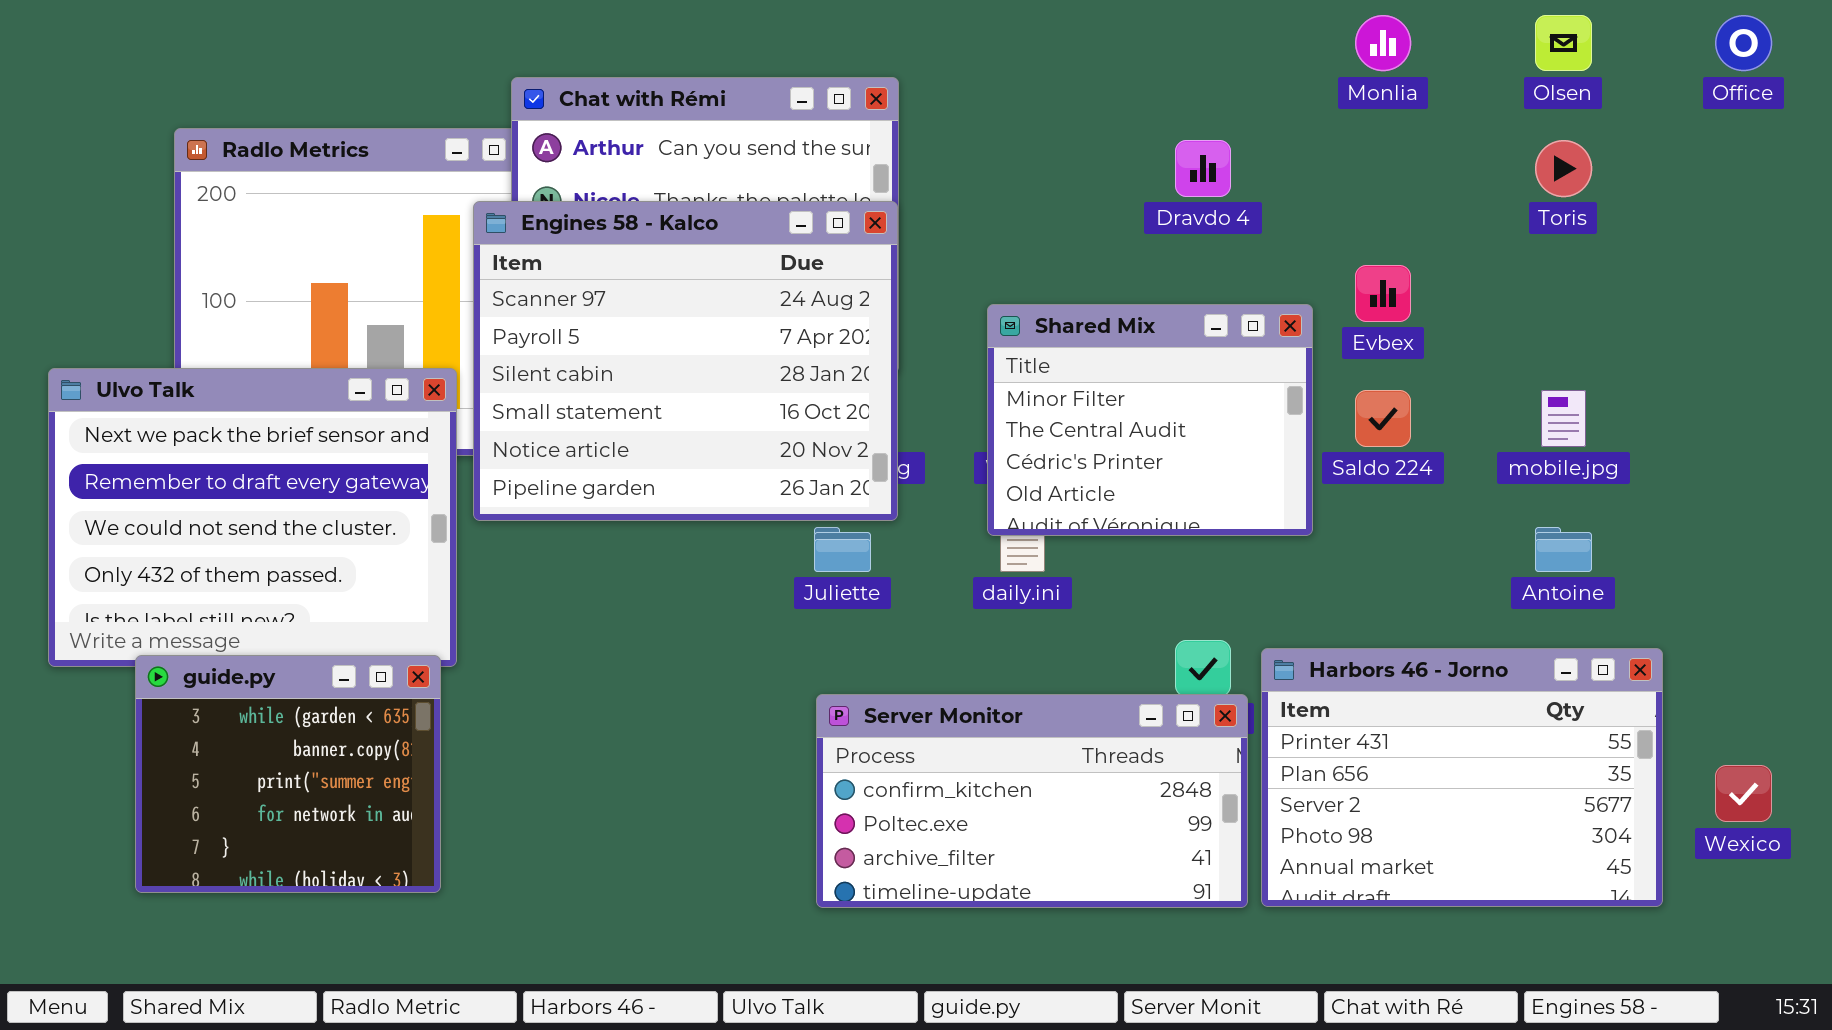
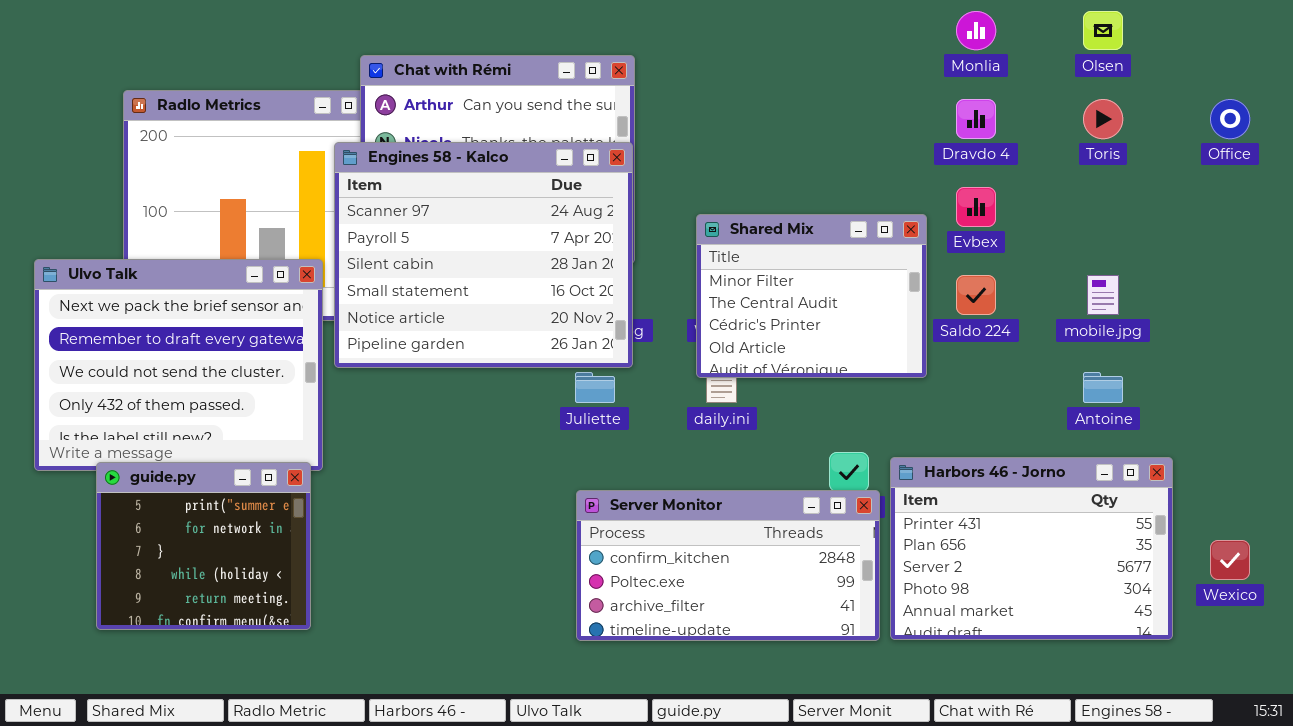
Office: [1715,15,1772,71] -> [1210,99,1250,139], moved
Dravdo 4: [1175,140,1231,197] -> [956,99,996,139], moved
guide.py: [135,655,441,893] -> [96,462,311,630], scrolled down 2 rows

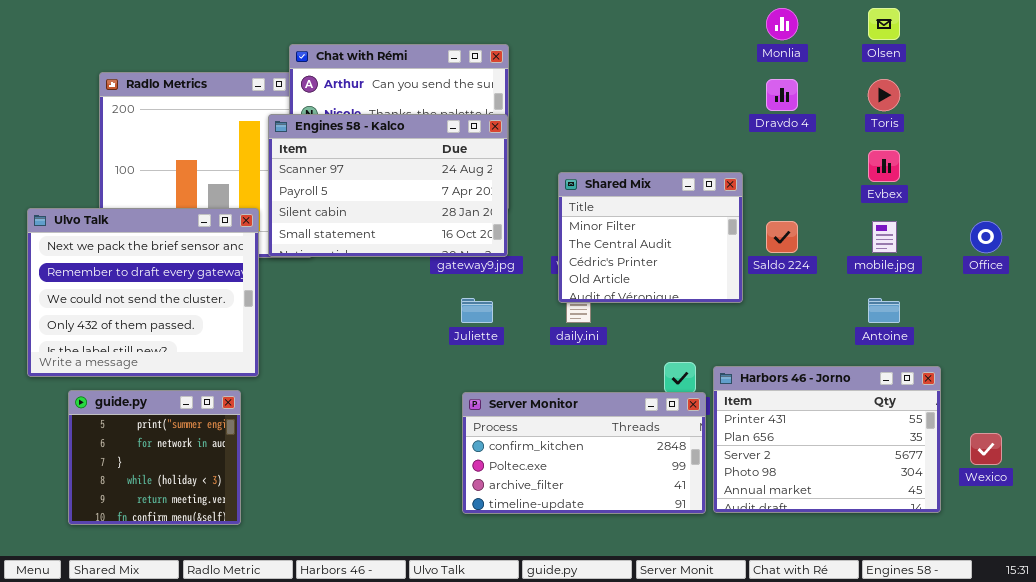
Office: [1210,99,1250,139] -> [970,221,1002,253], moved
Engines 58 - Kalco: [334,142,633,368] -> [268,114,508,257], resized
Evbex: [956,187,996,227] -> [868,150,900,182], moved
guide.py: [96,462,311,630] -> [68,390,241,525], moved

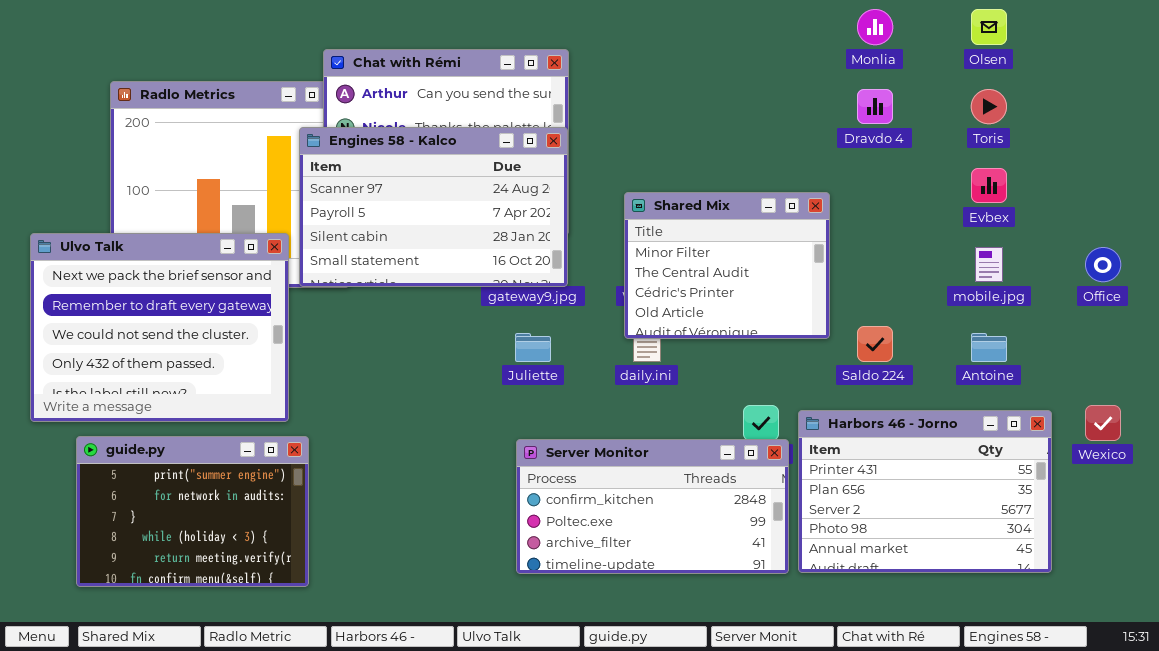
Saldo 224: [766,221,798,253] -> [857,326,893,362], moved
guide.py: [68,390,241,525] -> [76,436,309,587], resized
Wexico: [970,433,1002,465] -> [1085,405,1121,441], moved

